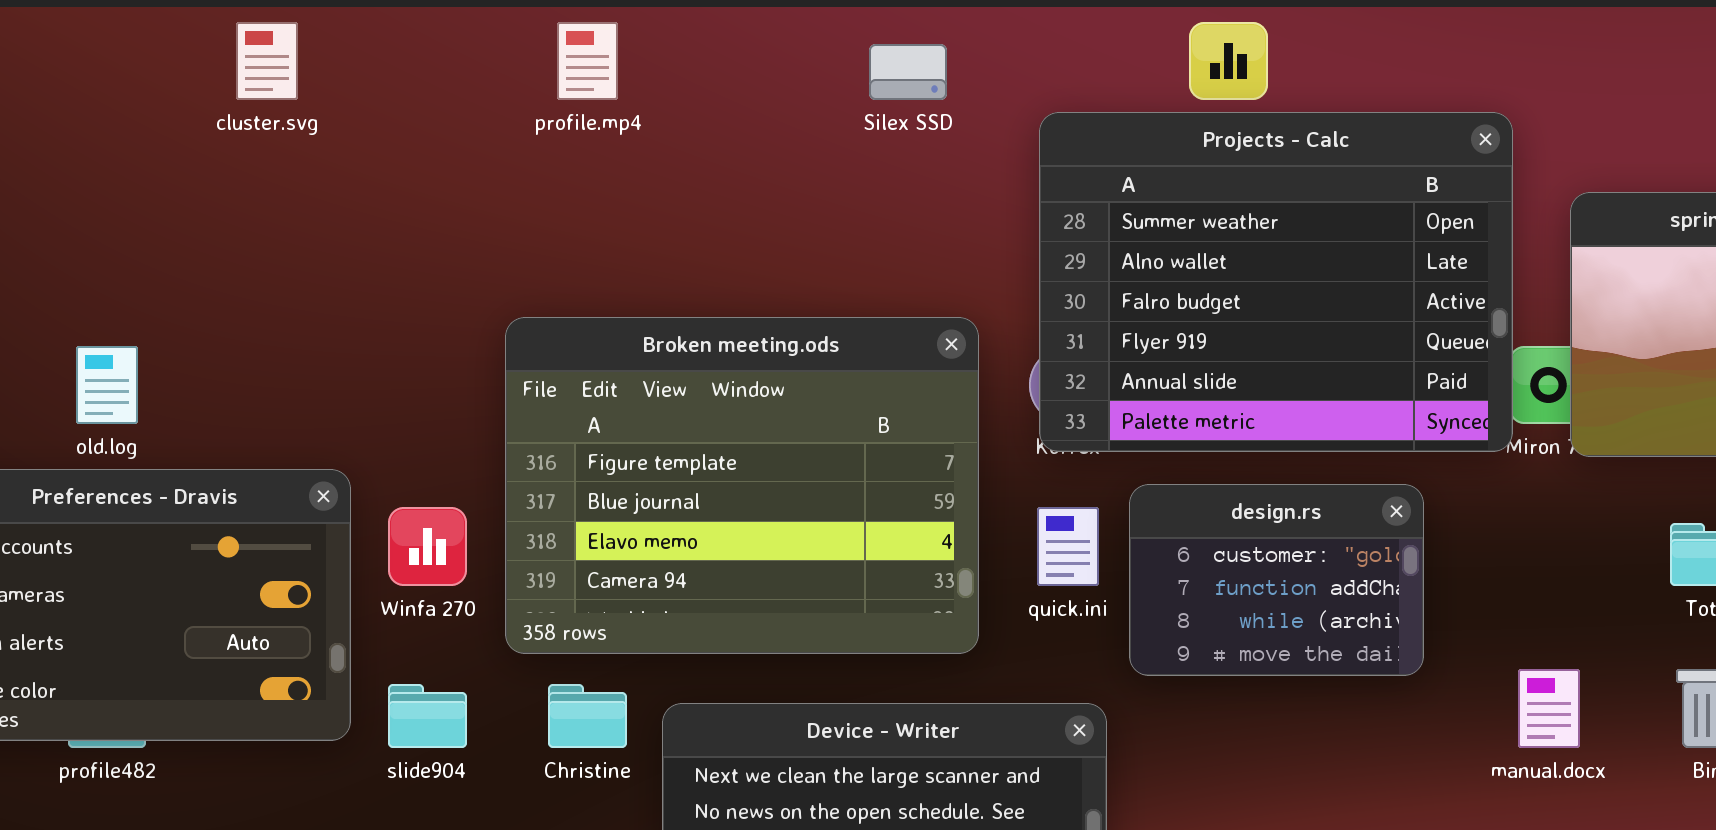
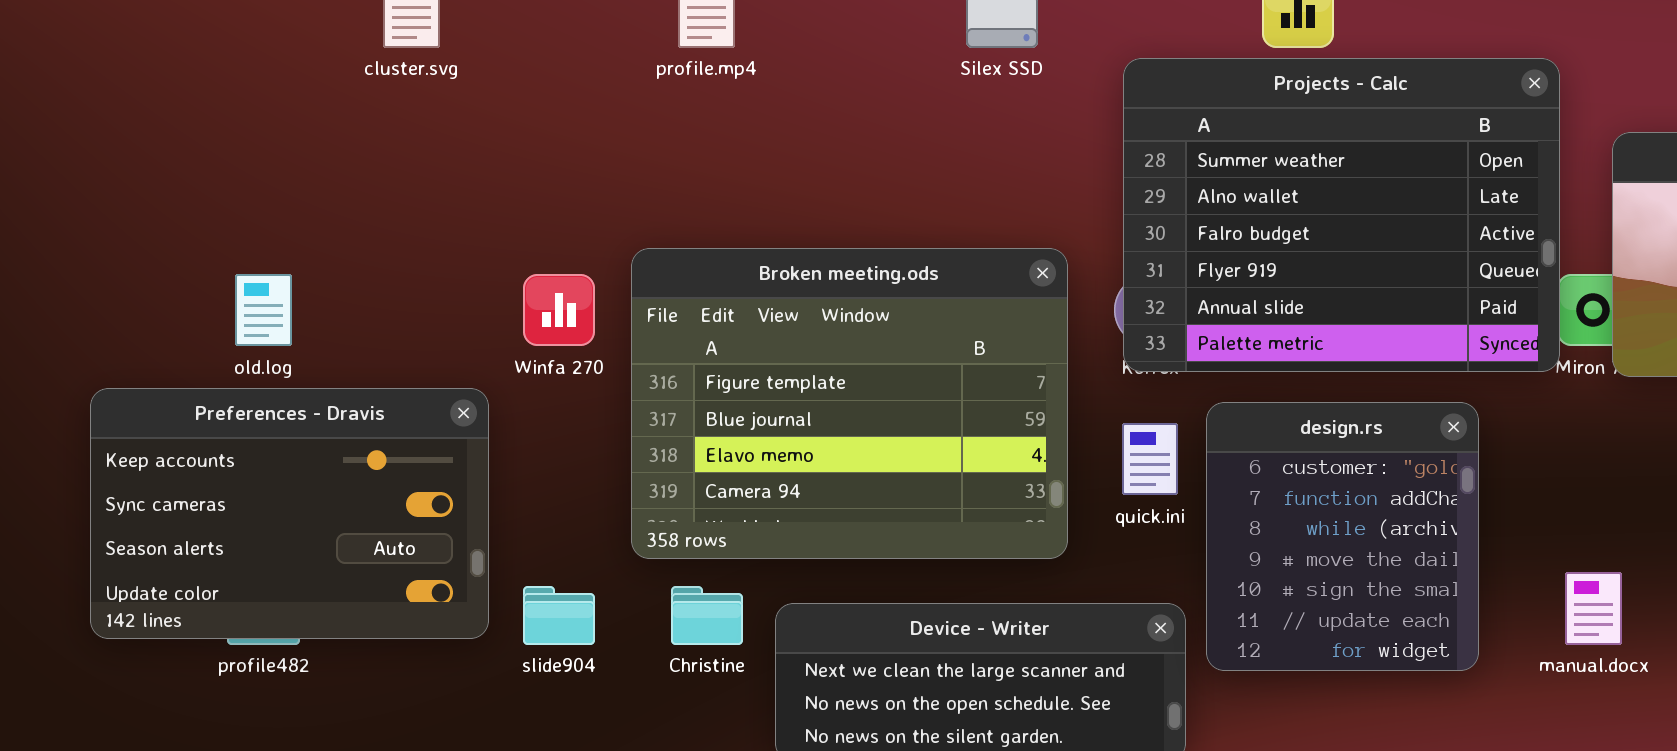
design.rs: [1129,484,1424,676] -> [1206,402,1479,671], resized
Winfa 270: [388,507,467,586] -> [523,274,595,346], moved

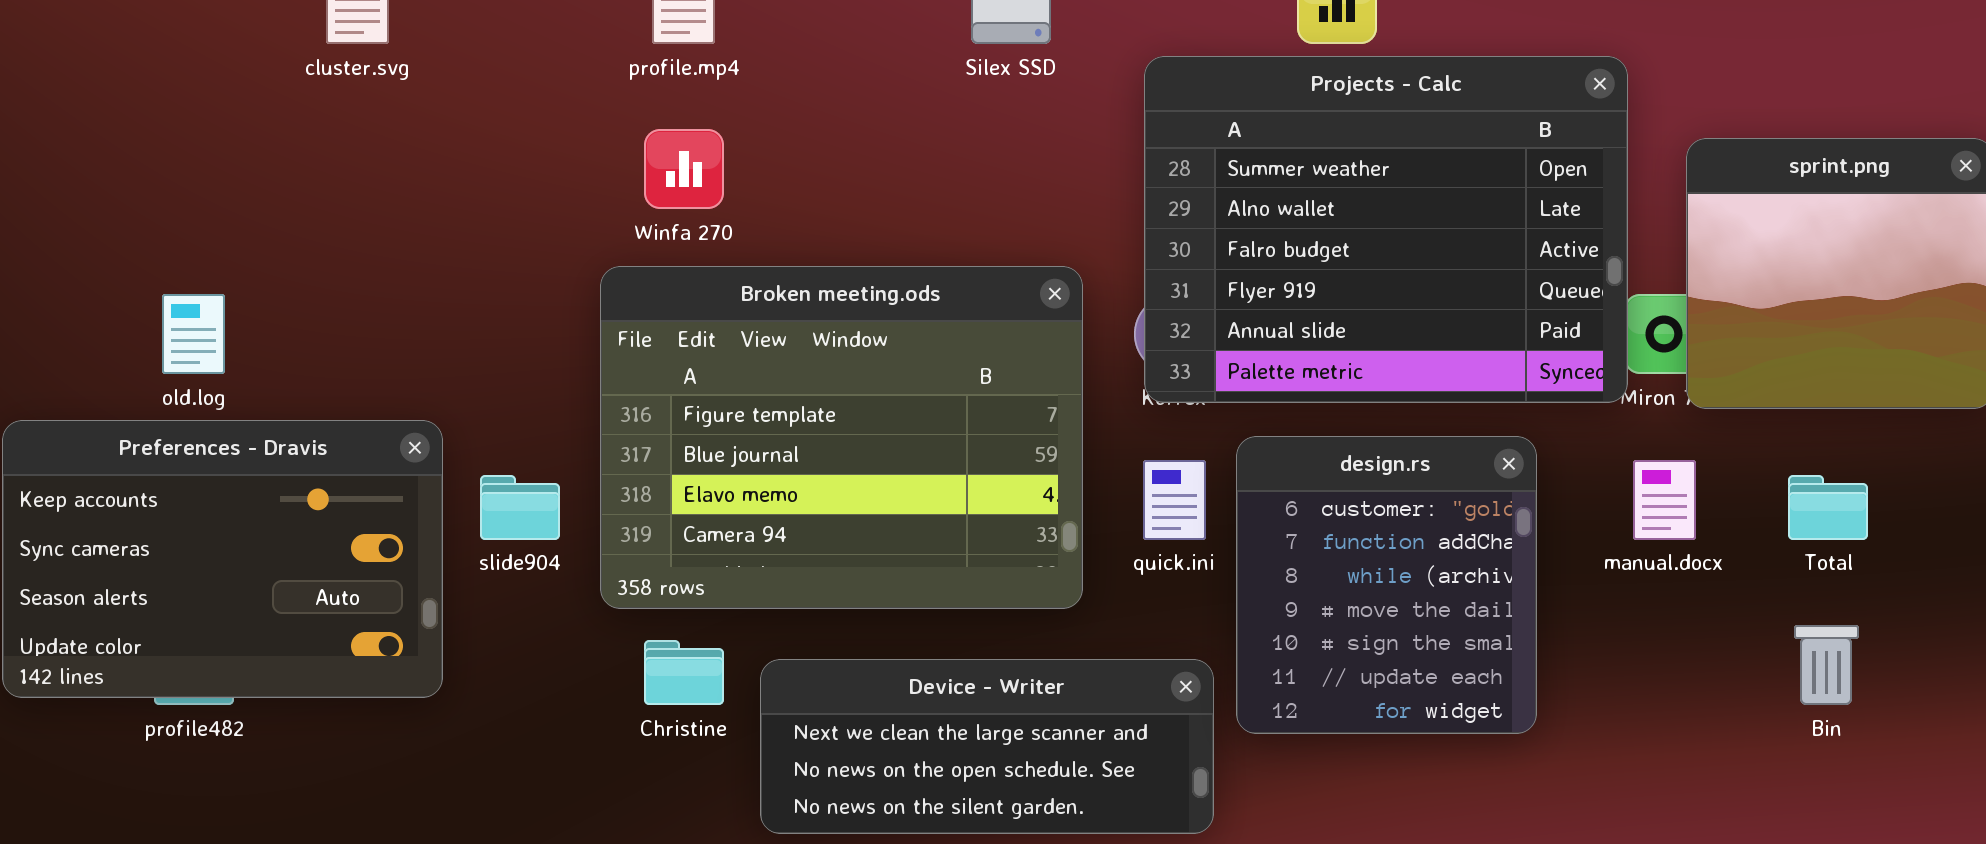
Winfa 270: [523,274,595,346] -> [644,129,724,209], moved
manual.docx: [1565,572,1622,645] -> [1633,460,1696,540], moved
slide904: [523,586,595,645] -> [480,475,560,540], moved

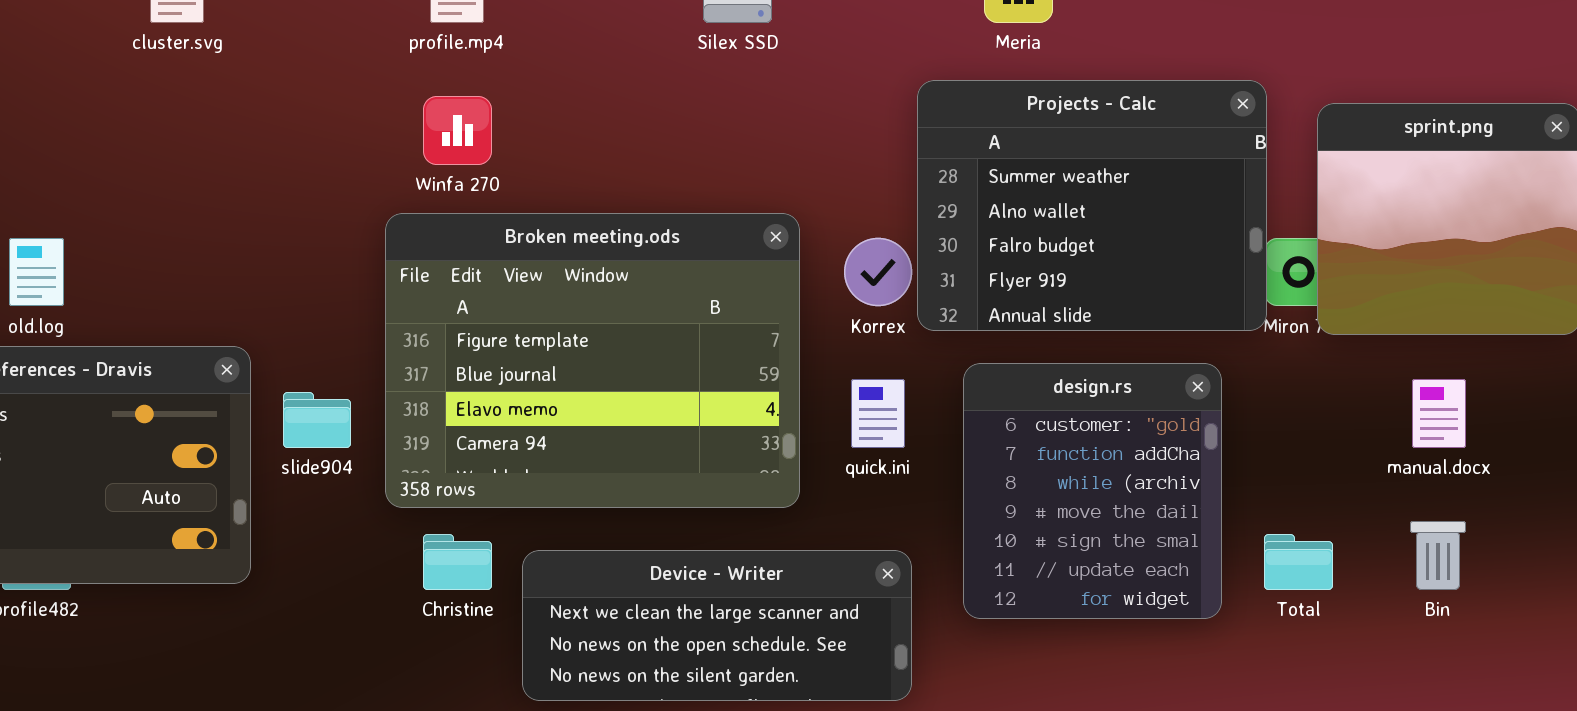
Projects - Calc: [1144,56,1628,403] -> [917,80,1267,331], resized
design.rs: [1236,436,1537,734] -> [963,363,1222,619], moved
manual.docx: [1633,460,1696,540] -> [1412,379,1466,448], moved
Total: [1788,475,1868,540] -> [1264,534,1333,590], moved

